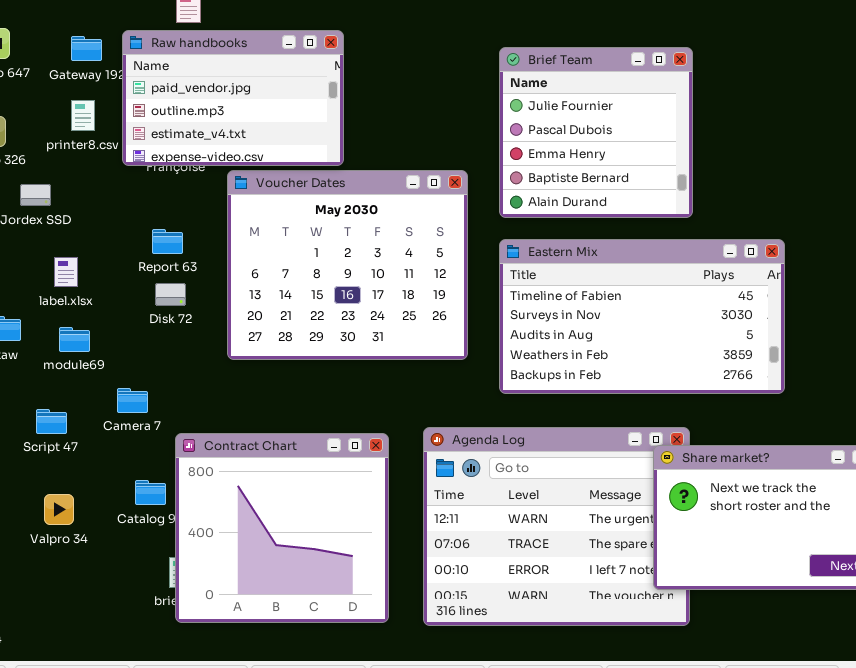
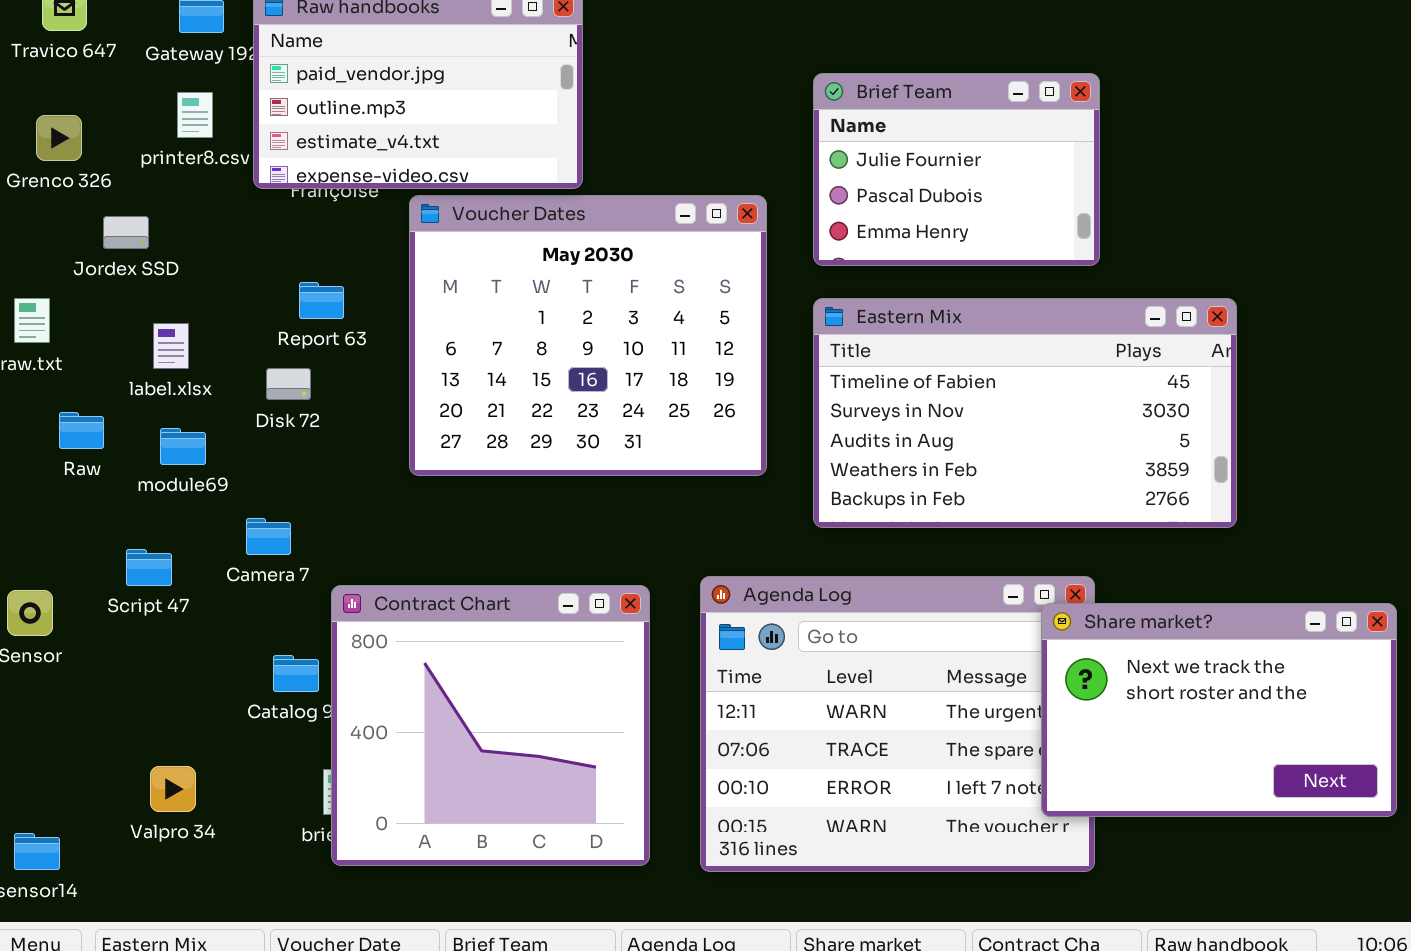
Brief Team: [499,47,693,218] -> [813,73,1100,266], resized
Disk 72: [155,283,186,306] -> [266,368,311,400], moved
Valpro 34: [44,494,74,525] -> [150,766,196,812], moved

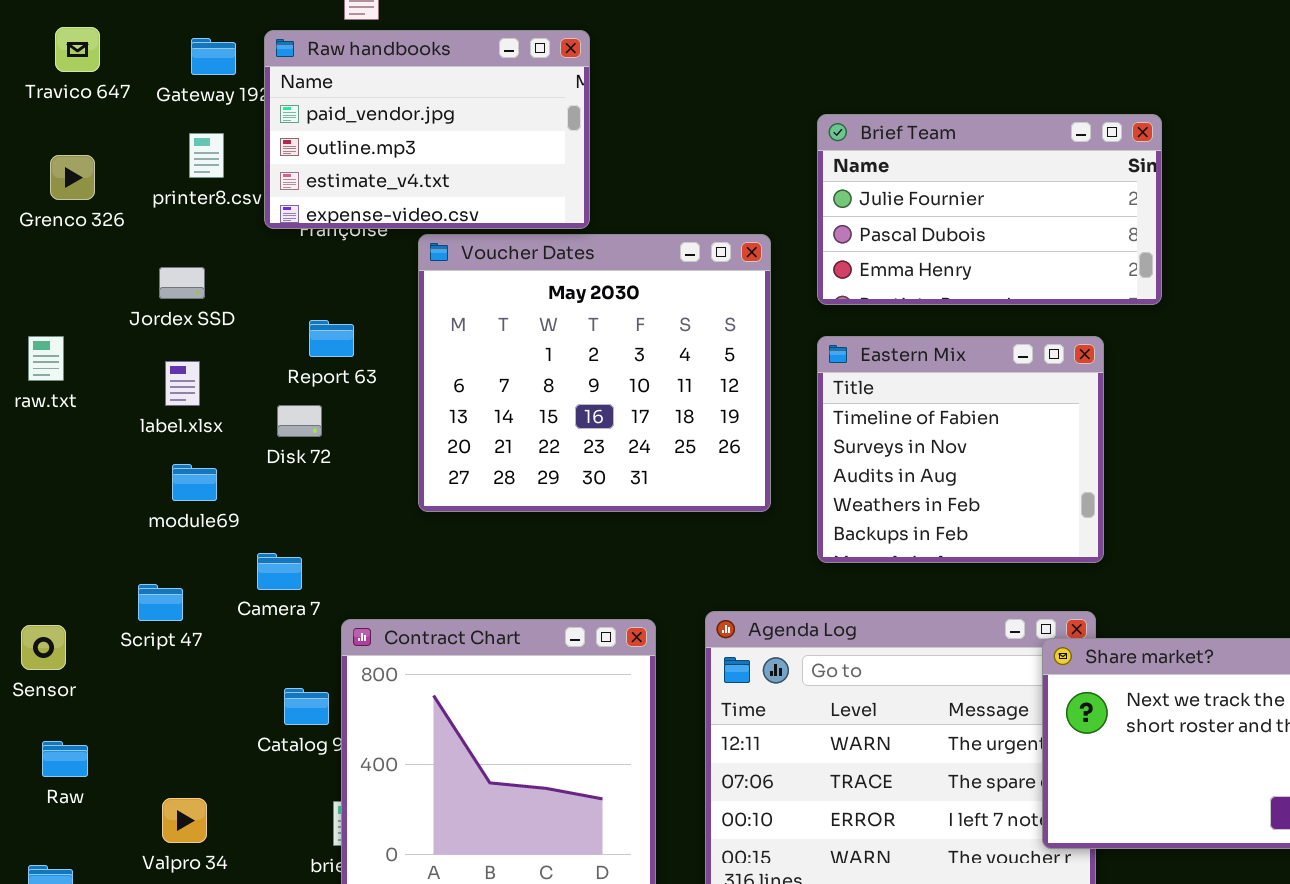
Brief Team: [813,73,1100,266] -> [817,114,1162,305], resized
Jordex SSD: [103,216,149,249] -> [159,267,205,299], moved
Eastern Mix: [813,298,1237,528] -> [817,336,1104,563], resized
Raw: [59,412,104,449] -> [42,741,88,777], moved

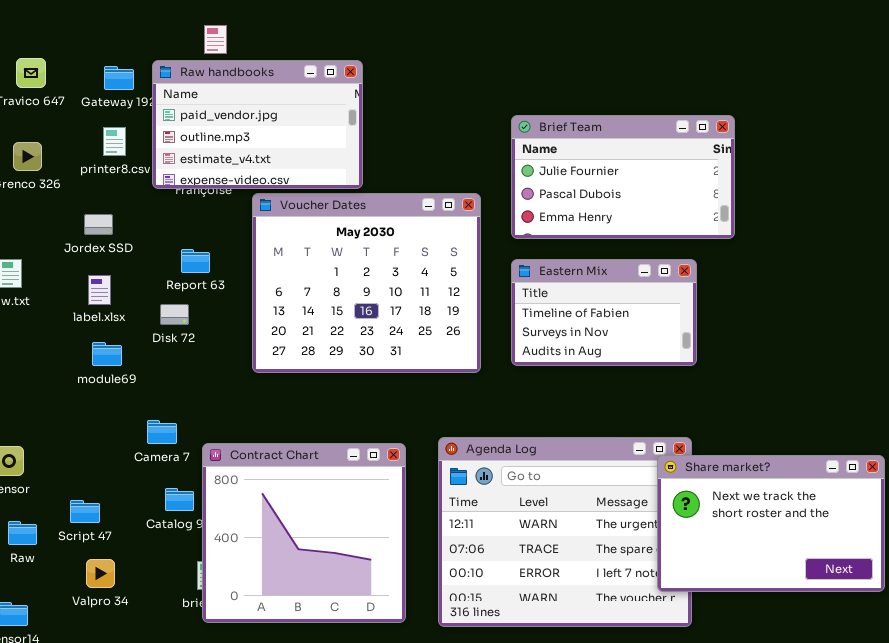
Eastern Mix: [817,336,1104,563] -> [511,259,697,366], resized
Camera 7: [257,553,302,590] -> [147,420,177,444], moved
Script 47: [138,584,183,621] -> [70,500,100,523], moved

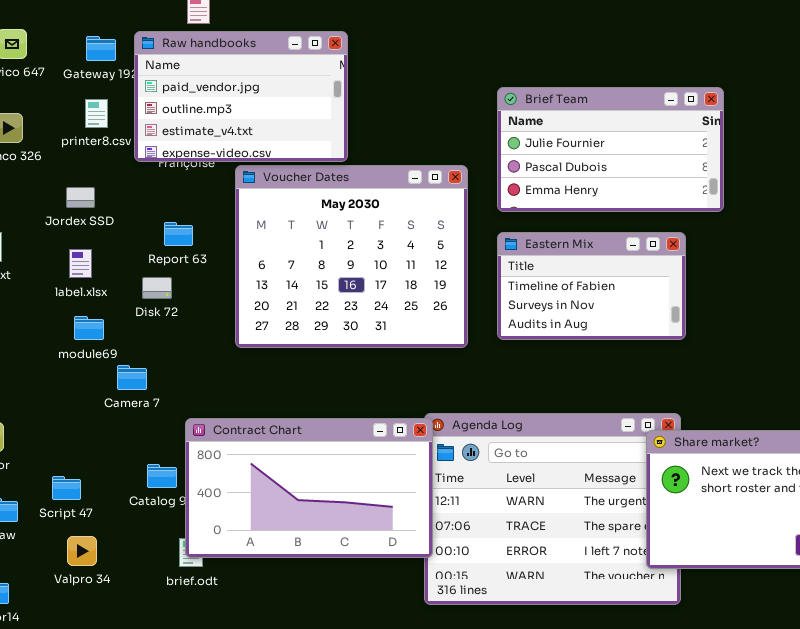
Camera 7: [147,420,177,444] -> [117,365,147,390], moved
Contract Chart: [202,443,406,623] -> [185,418,433,558], resized

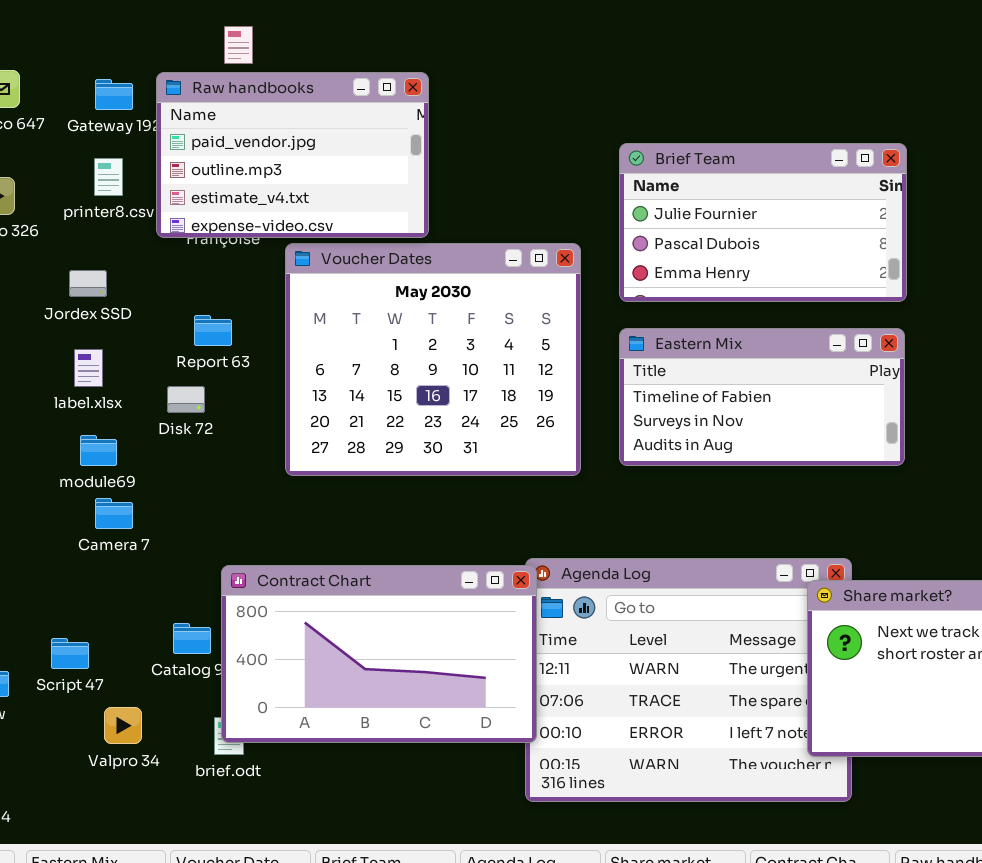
Eastern Mix: [497,232,686,340] -> [619,328,905,466], resized
Camera 7: [117,365,147,390] -> [95,498,133,529], moved
Valpro 34: [67,536,97,566] -> [104,707,142,744], moved

